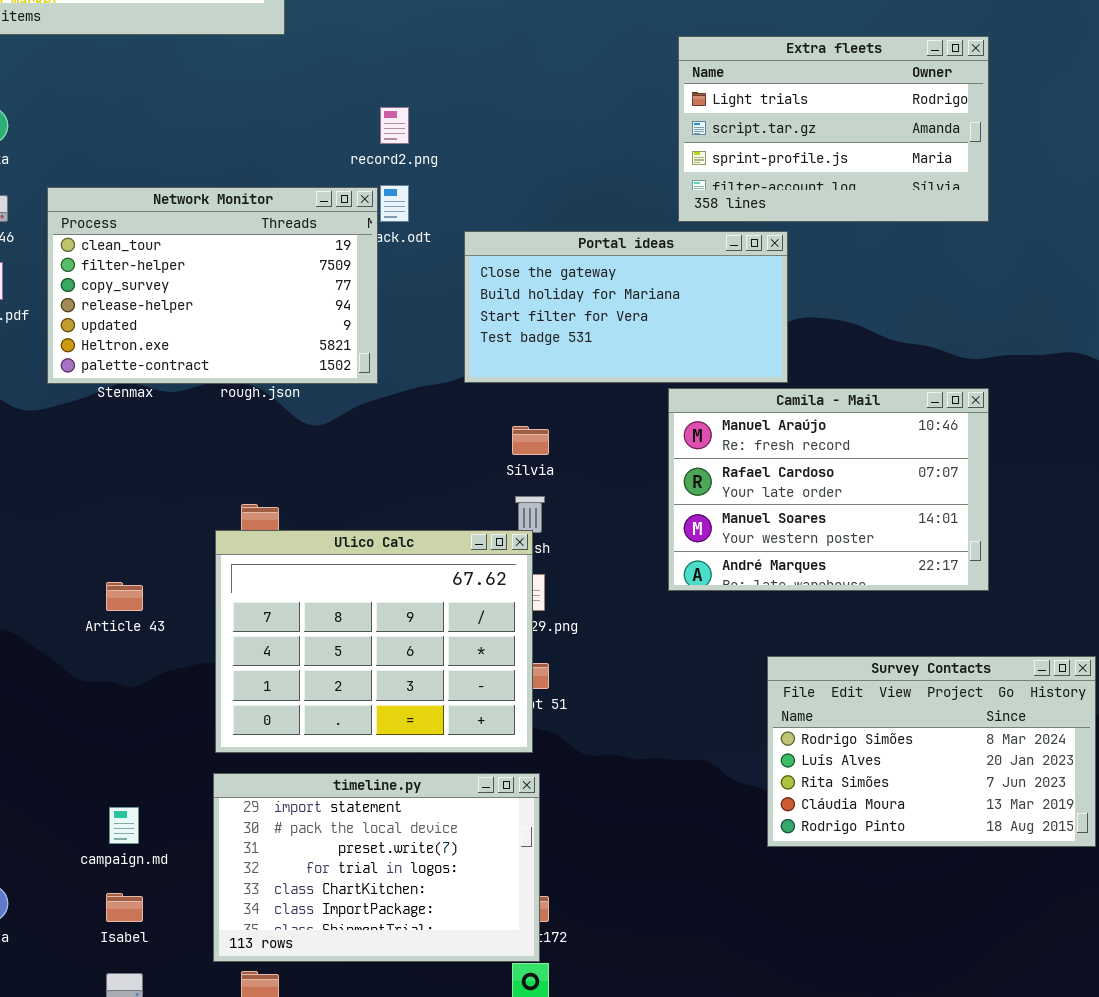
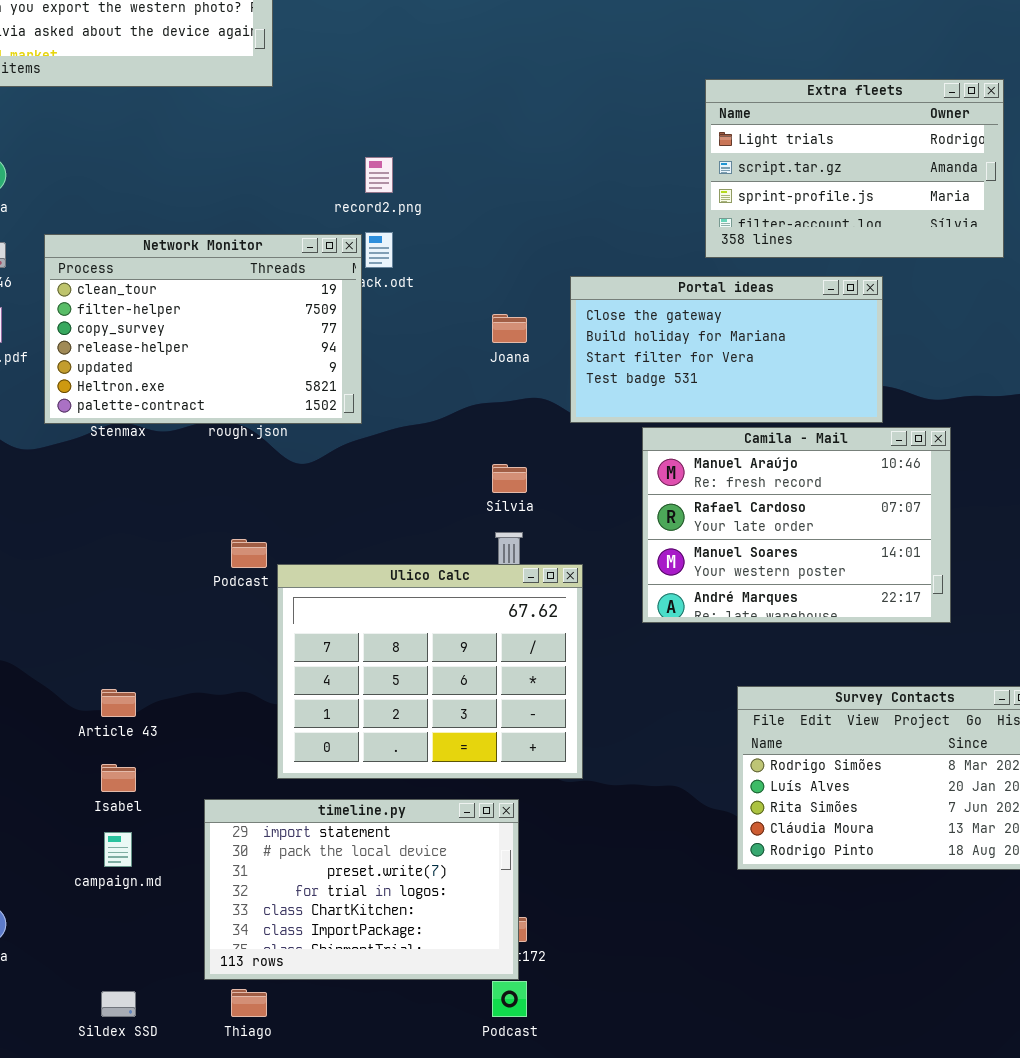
Extra fleets: [678,36,989,222] -> [705,79,1004,258], moved
Portal ideas: [464,231,788,383] -> [570,276,883,423], moved
Ulico Calc: [215,530,533,753] -> [277,564,583,779], moved
Article 43: [106,582,143,611] -> [101,689,136,717], moved
Isabel: [106,893,143,922] -> [101,764,136,792], moved

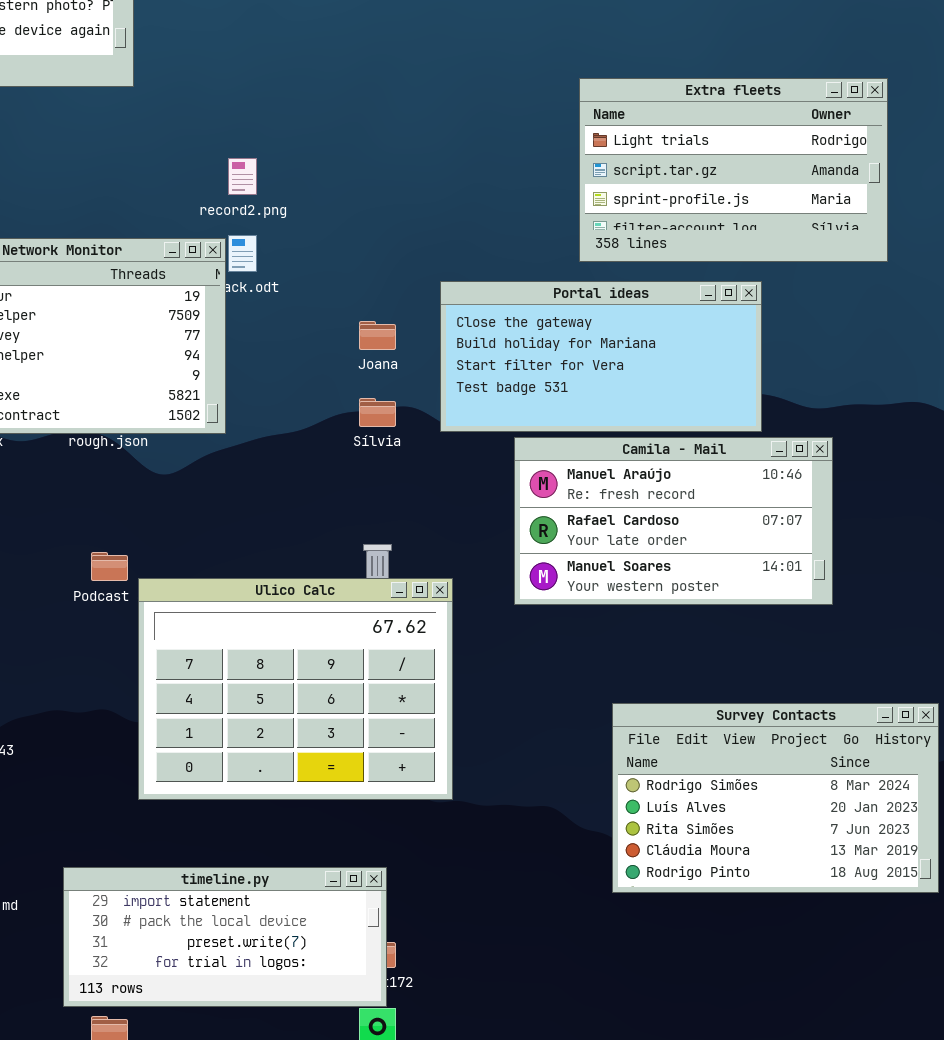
Camila - Mail: [642,427,951,623] -> [514,437,833,605], resized
Sílvia: [492,464,527,493] -> [359,398,396,427], moved
timeline.py: [204,799,519,980] -> [63,867,387,1007], resized

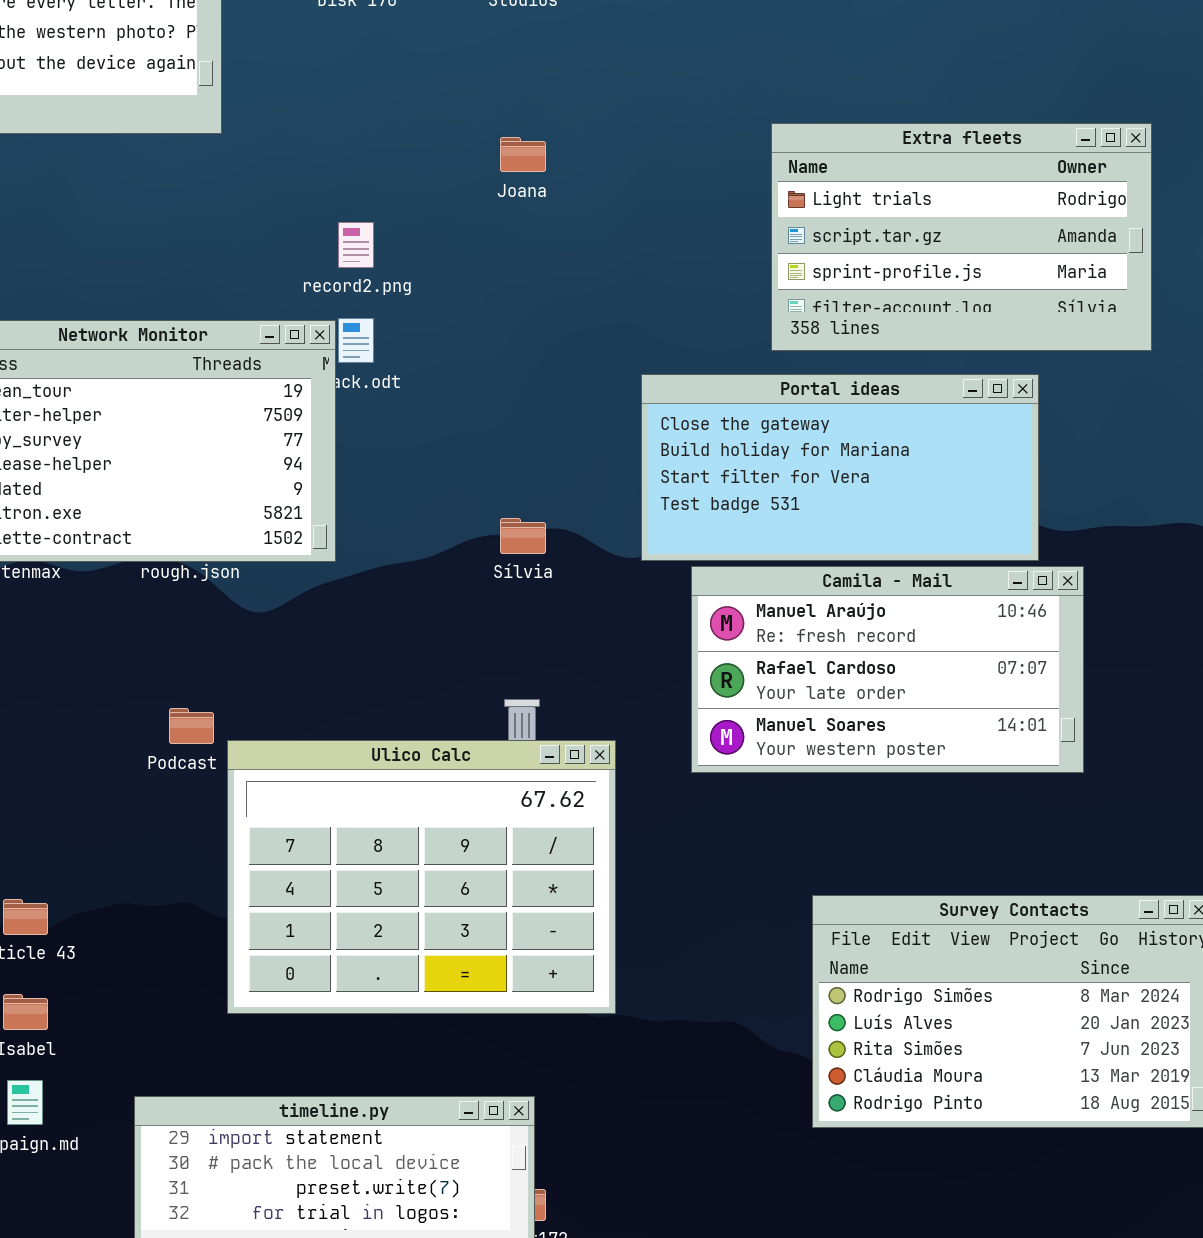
Portal ideas: [440,281,762,432] -> [641,374,1039,561], moved
Joana: [359,321,396,350] -> [500,137,546,172], moved

